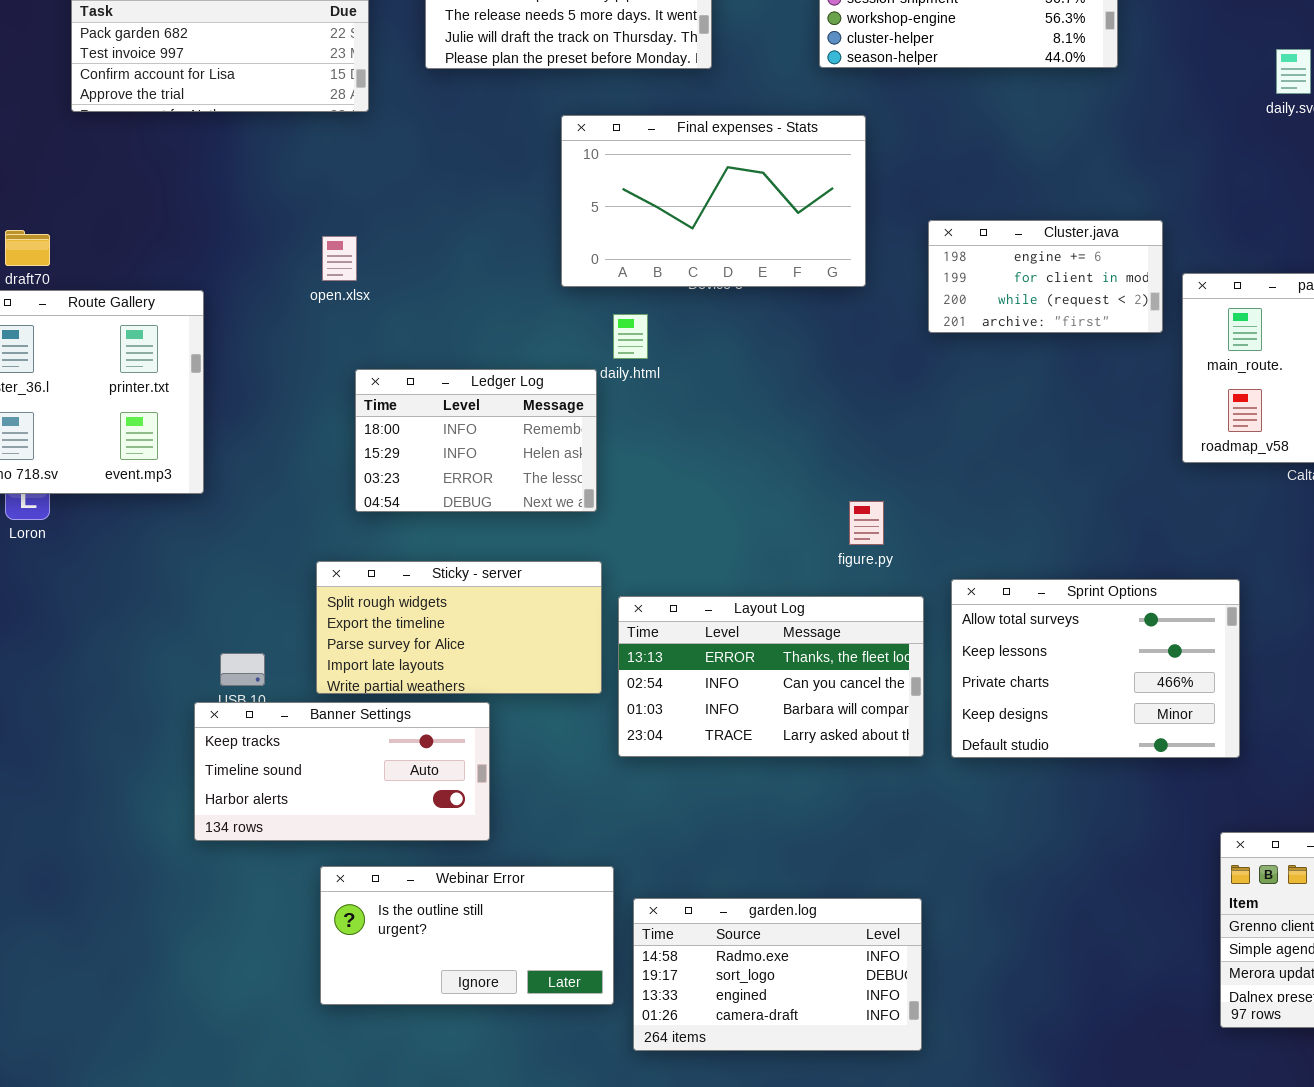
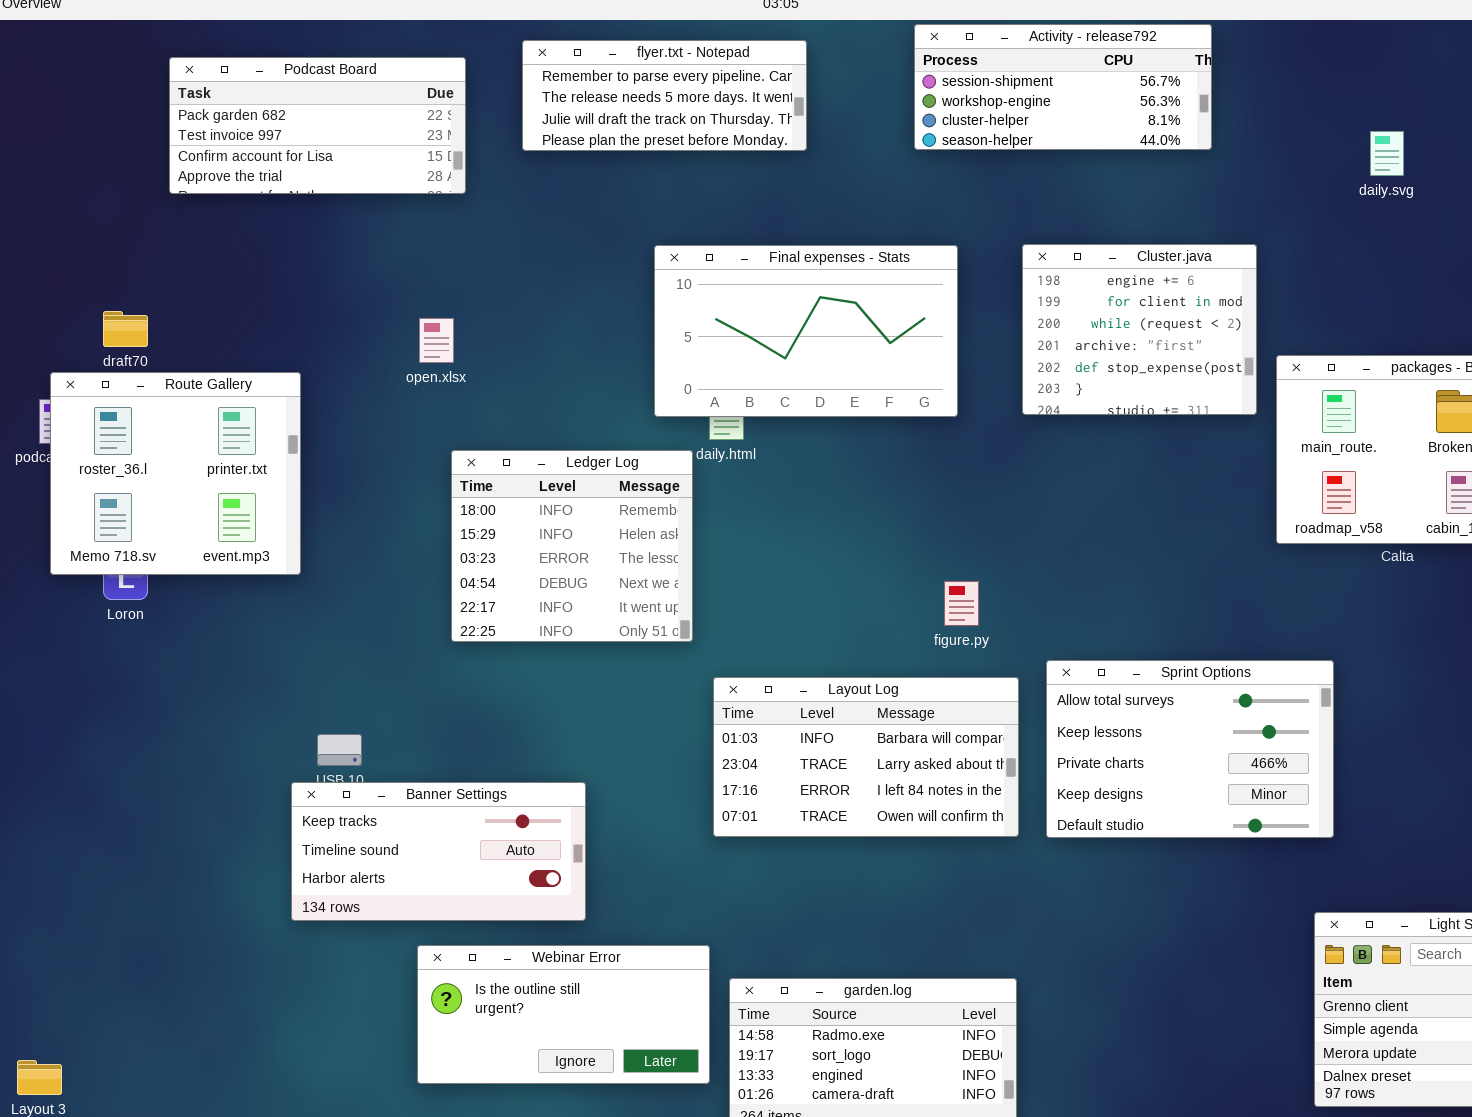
Final expenses - Stats: [561,115,866,287] -> [654,245,958,417], moved
Cluster.java: [928,220,1163,333] -> [1022,244,1257,415], resized
Ledger Log: [355,369,597,512] -> [451,450,693,642], resized
Sticky - server: [316,561,602,694] -> none, closed
Layout Log: [618,596,924,757] -> [713,677,1019,837], scrolled down 2 rows

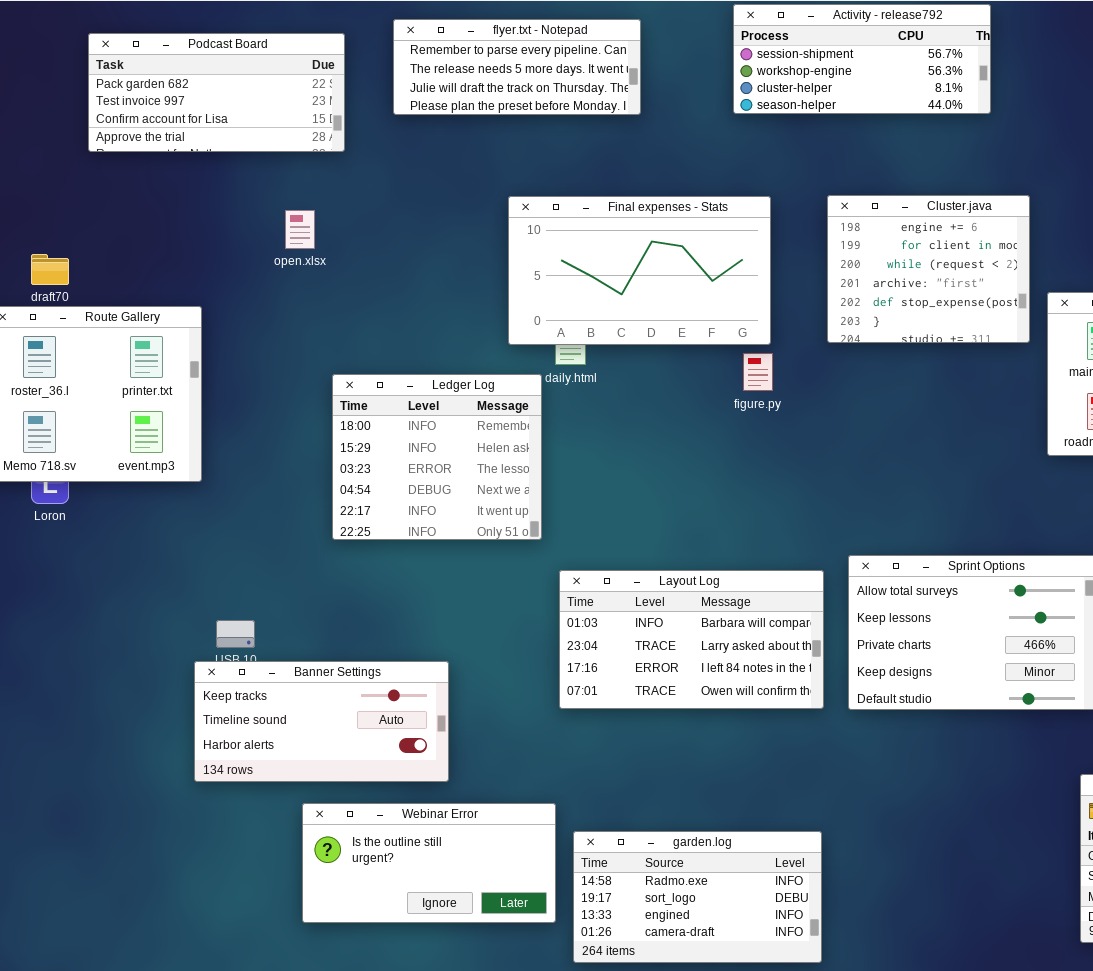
open.xlsx: [419,318,454,363] -> [285,210,315,249], moved
figure.py: [944,581,979,626] -> [743,353,773,391], moved

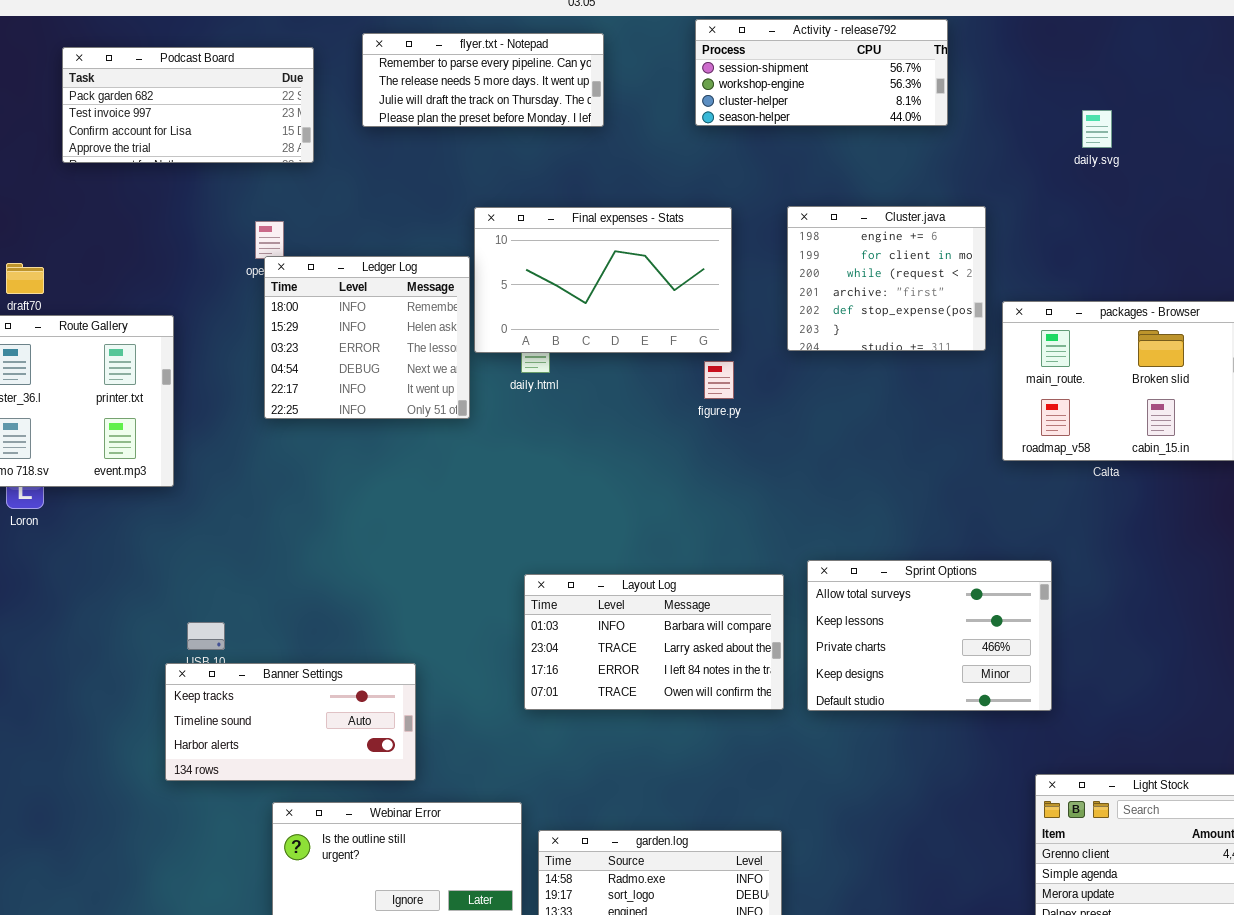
Ledger Log: [332,374,542,540] -> [264,256,470,419], moved

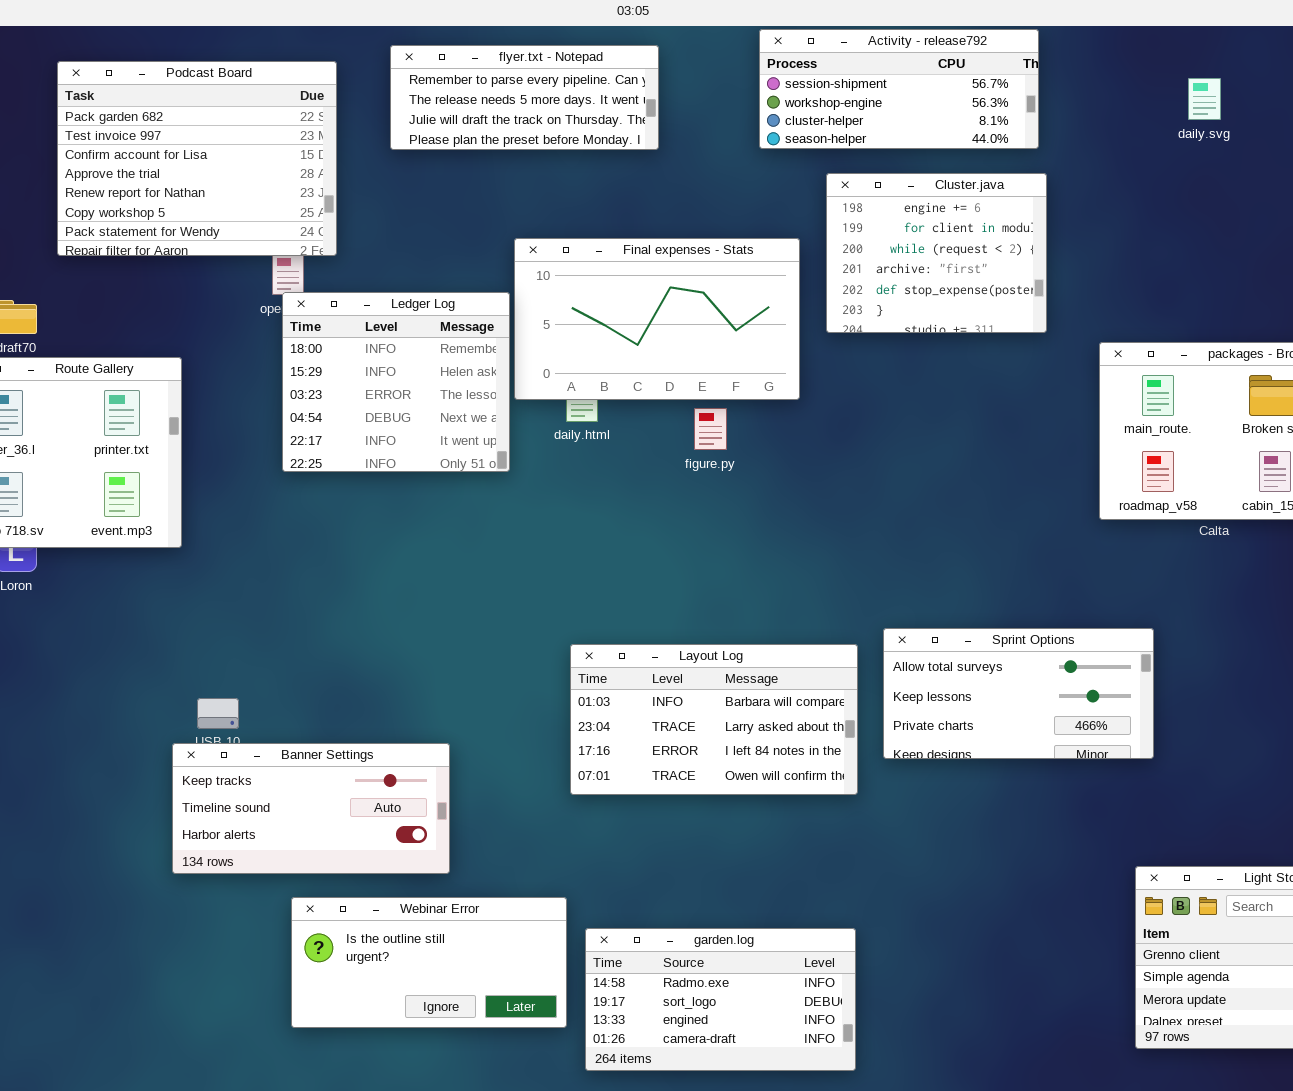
Podcast Board: [62,47,314,163] -> [57,61,337,256], resized
daily.svg: [1082,110,1112,148] -> [1188,78,1221,120], moved
Cluster.java: [787,206,986,351] -> [826,173,1047,333], moved
figure.py: [704,361,734,399] -> [694,408,727,450], moved
Sprint Options: [807,560,1052,711] -> [883,628,1154,759], resized

